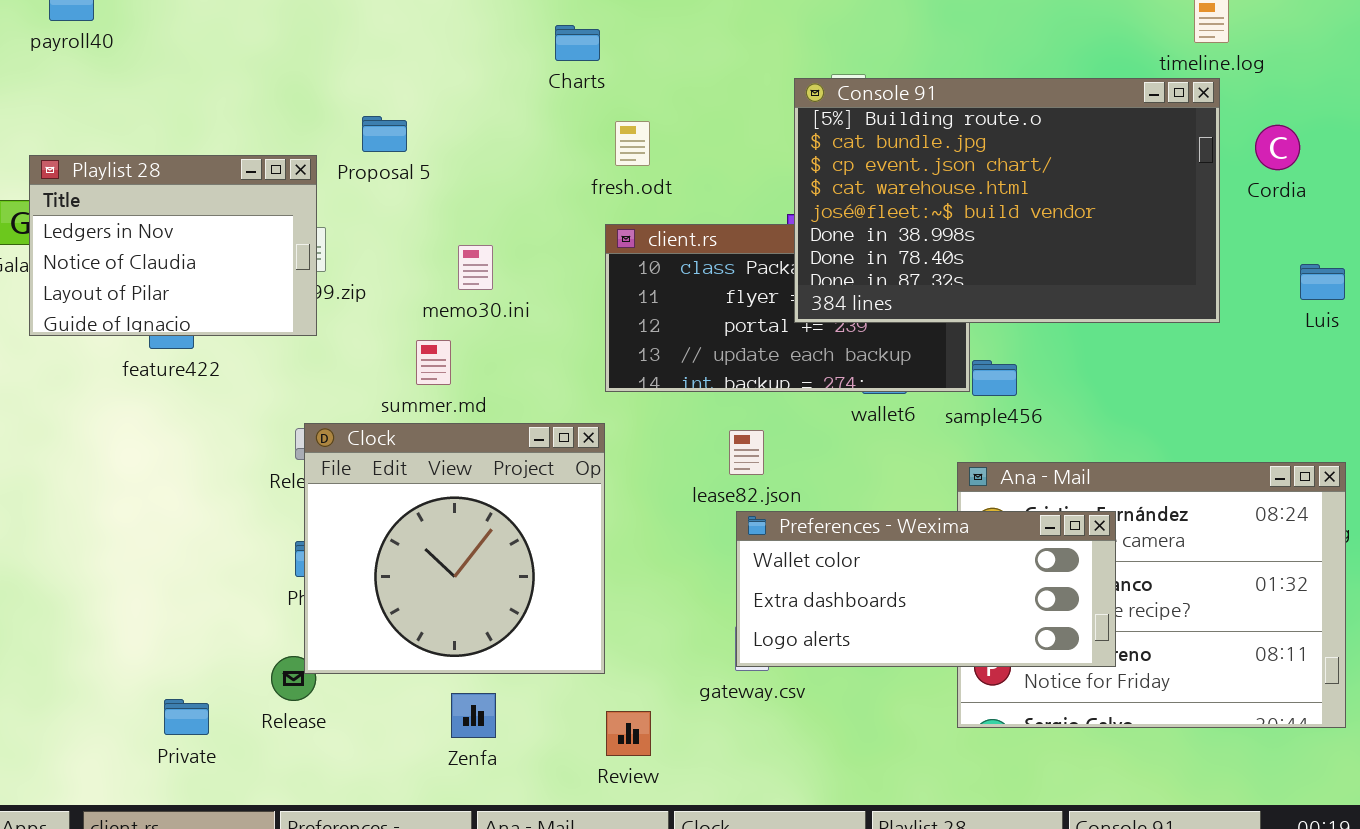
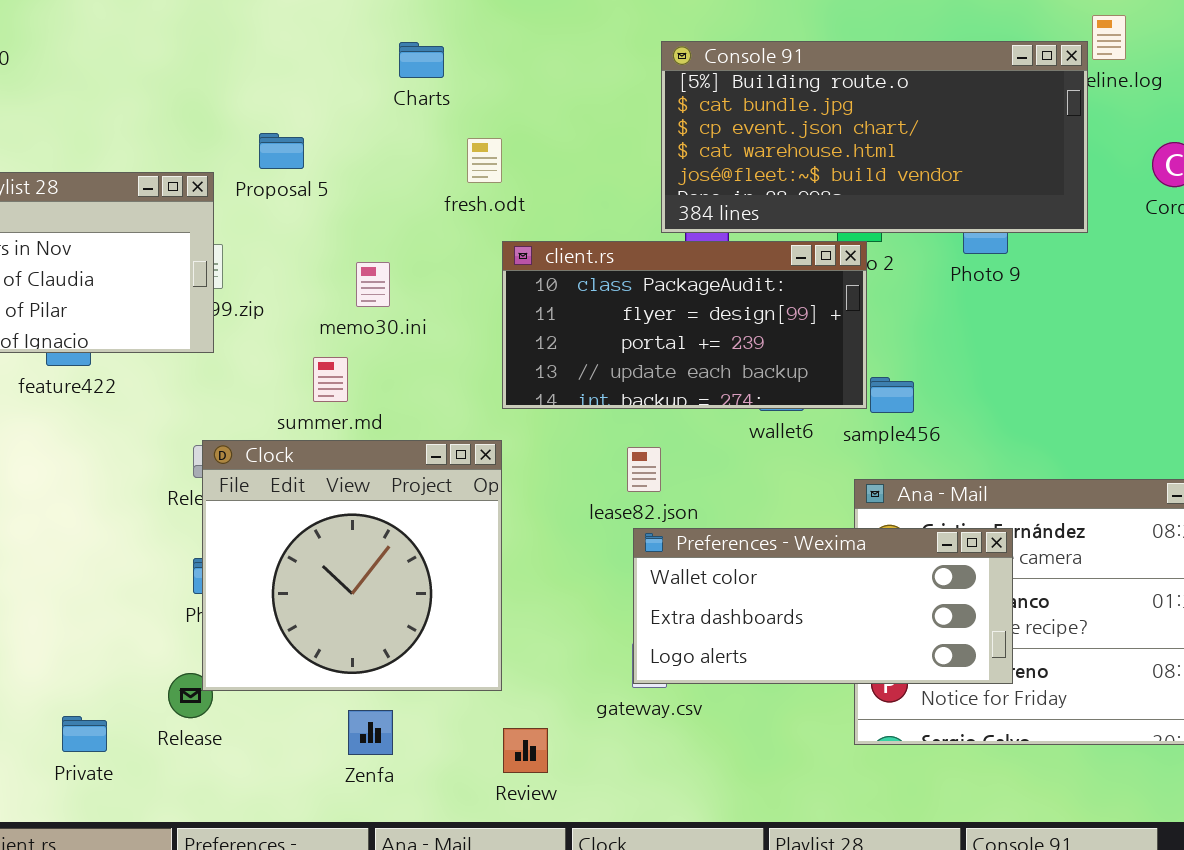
Charts: [555,25,600,61] -> [399,42,444,78], moved
Console 91: [794,78,1220,323] -> [661,41,1088,233], moved, resized
fresh.odt: [615,121,650,166] -> [467,138,502,183], moved

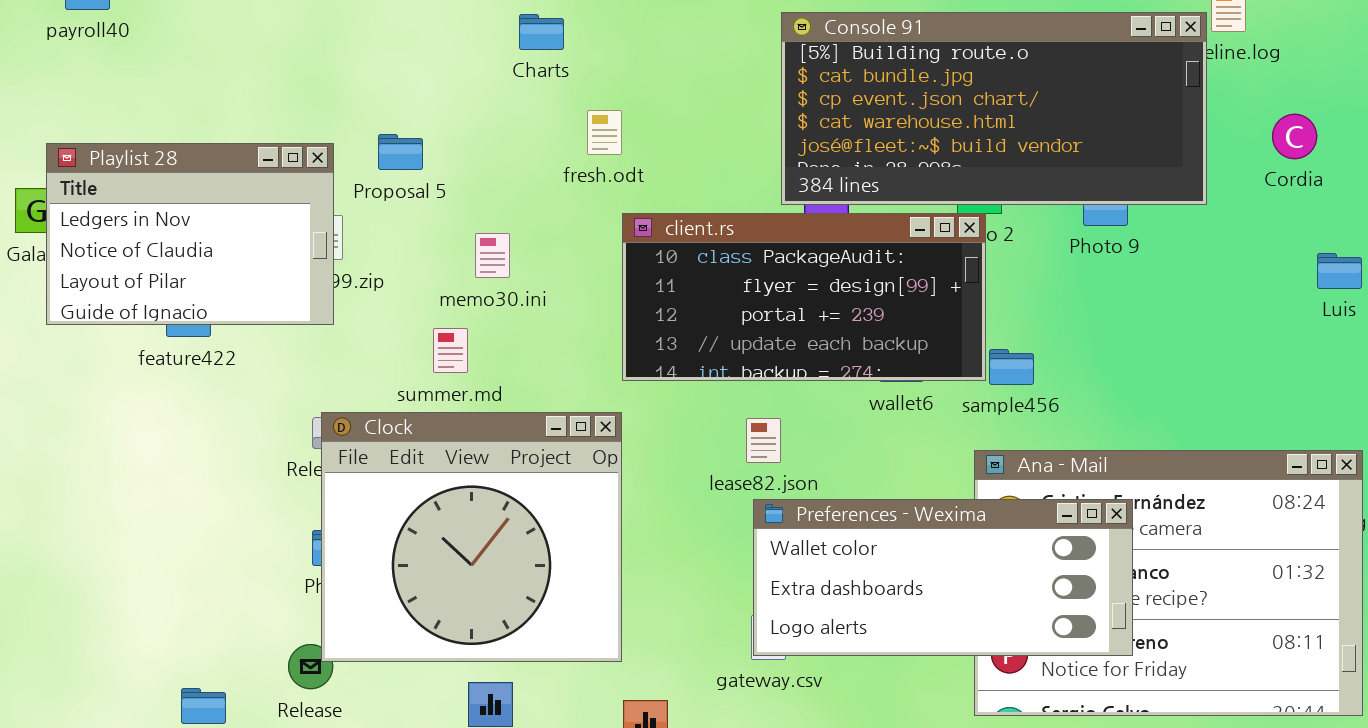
Proposal 5: [259,133,304,169] -> [378,134,423,170], moved

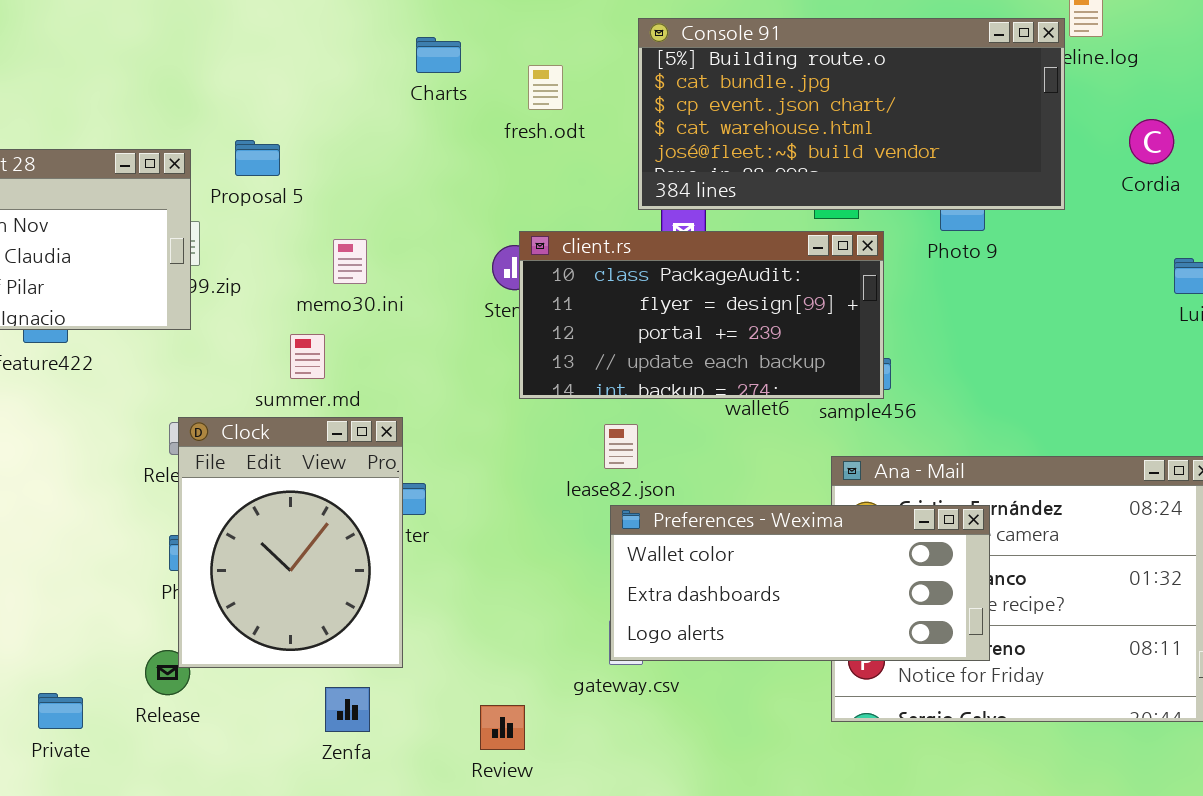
Charts: [519,14,564,50] -> [416,37,461,73], moved
fresh.odt: [587,110,622,155] -> [528,65,563,110], moved
client.rs: [622,213,986,381] -> [519,231,884,399], moved
Clock: [321,412,622,662] -> [178,417,403,668], resized

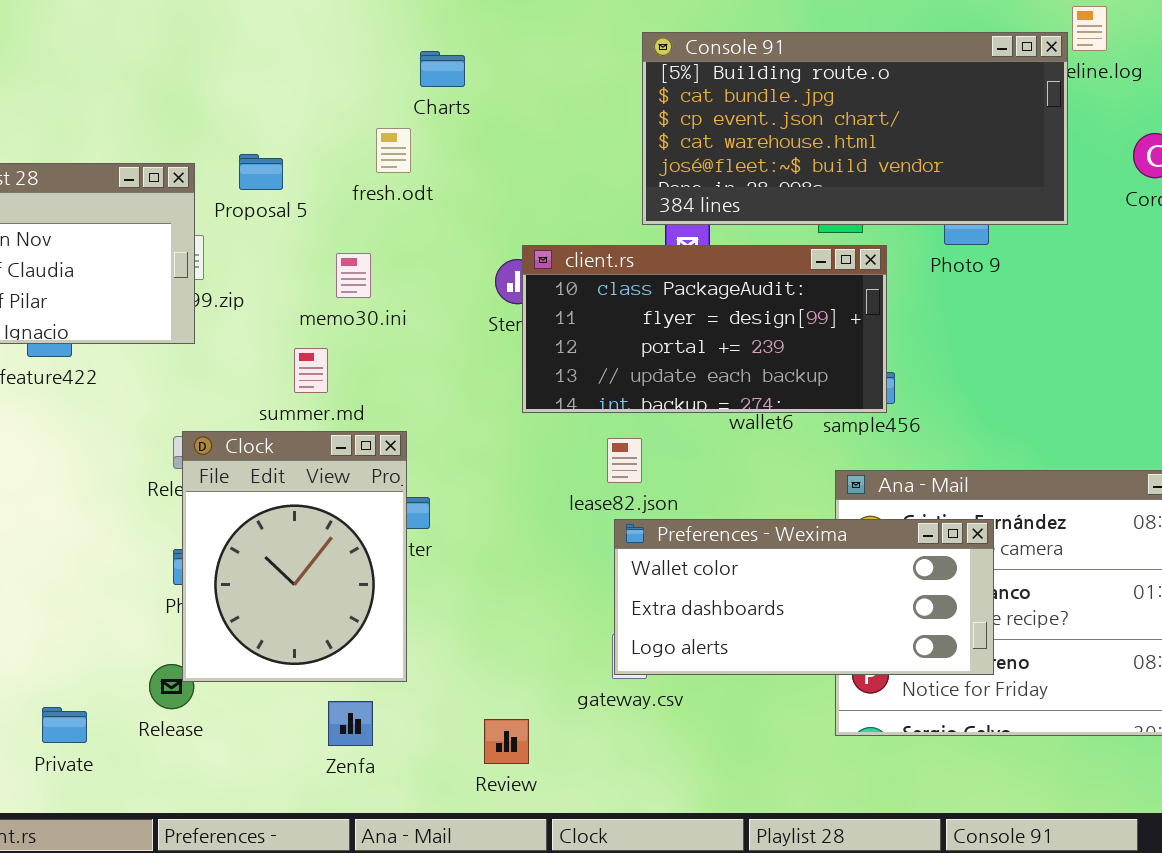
fresh.odt: [528,65,563,110] -> [376,128,411,173], moved

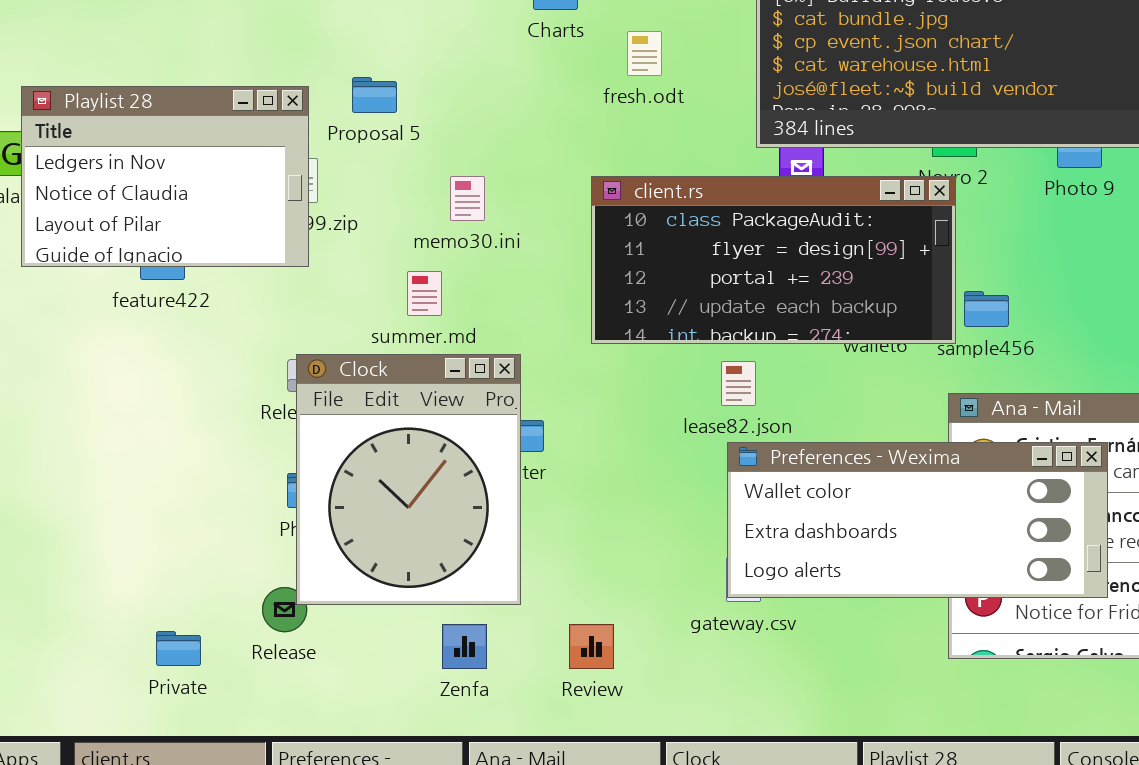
fresh.odt: [376,128,411,173] -> [627,31,662,76], moved
client.rs: [522,245,887,413] -> [591,176,956,344], moved
Review: [484,719,529,764] -> [569,624,614,669], moved

